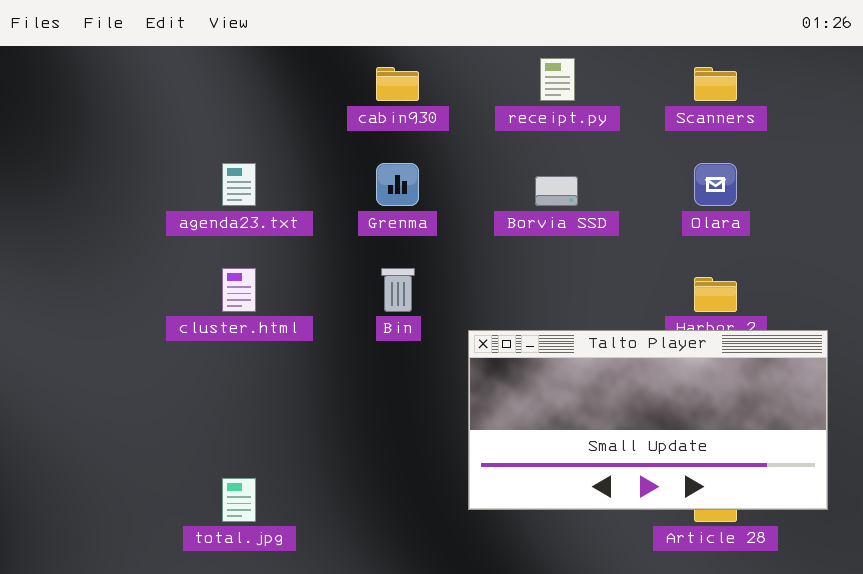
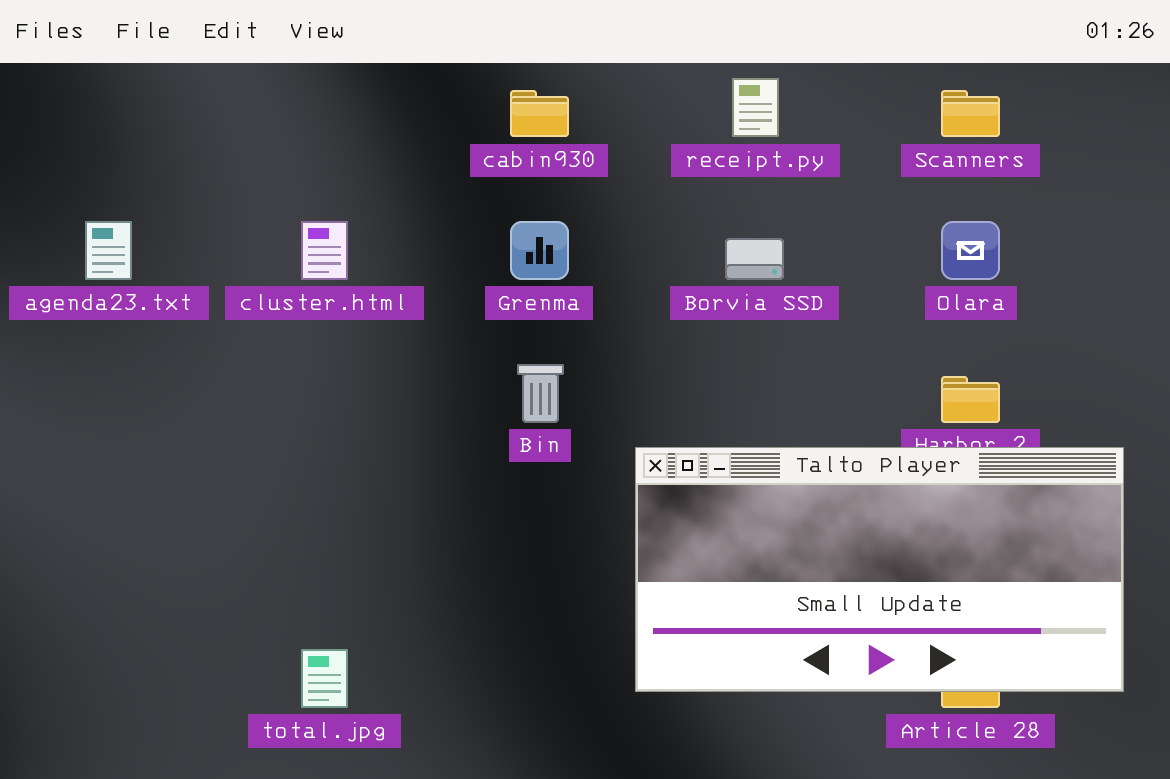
agenda23.txt: [222,163,256,206] -> [85,221,132,280], moved
cluster.html: [222,268,256,312] -> [301,221,348,280], moved

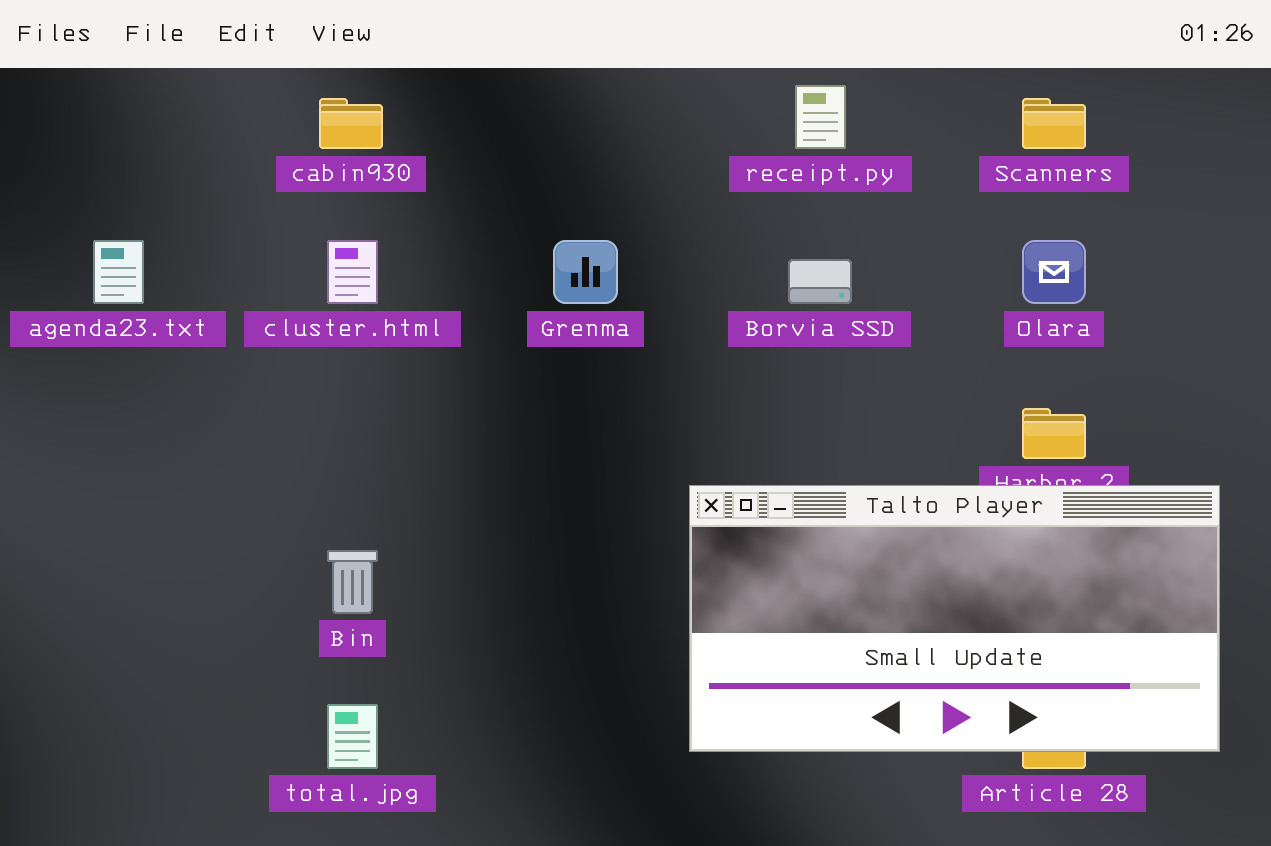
cabin930: [510,90,569,137] -> [319,98,383,149], moved
Bin: [517,364,564,423] -> [327,550,378,614], moved

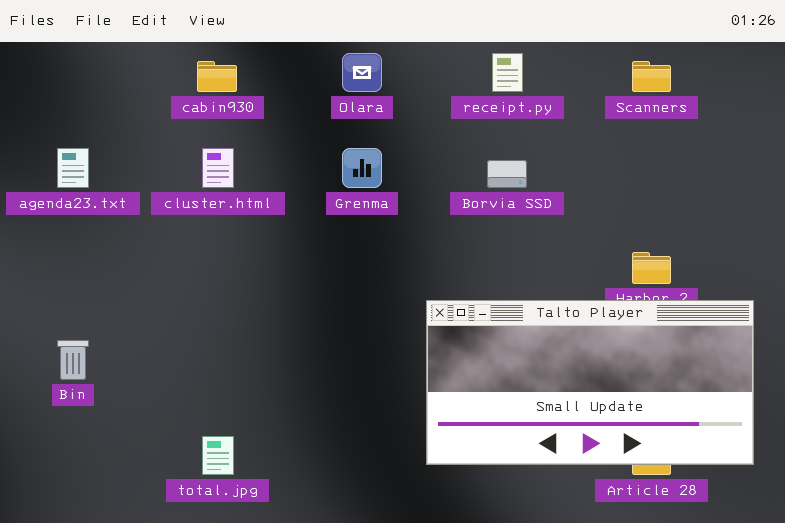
Olara: [1022,240,1086,304] -> [342,53,382,92], moved
Bin: [327,550,378,614] -> [57,340,89,380], moved

